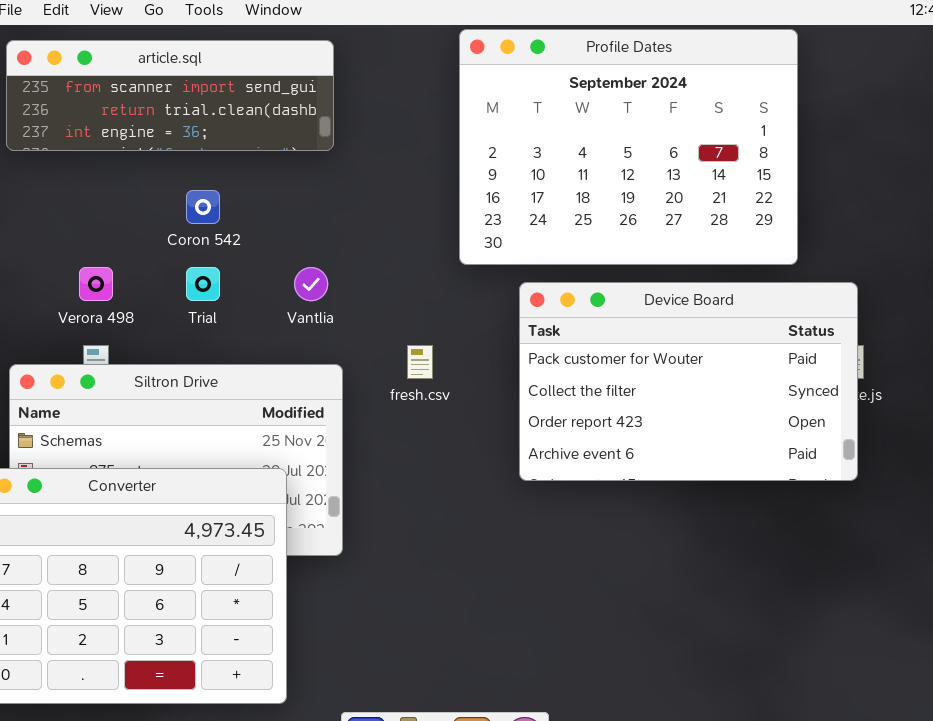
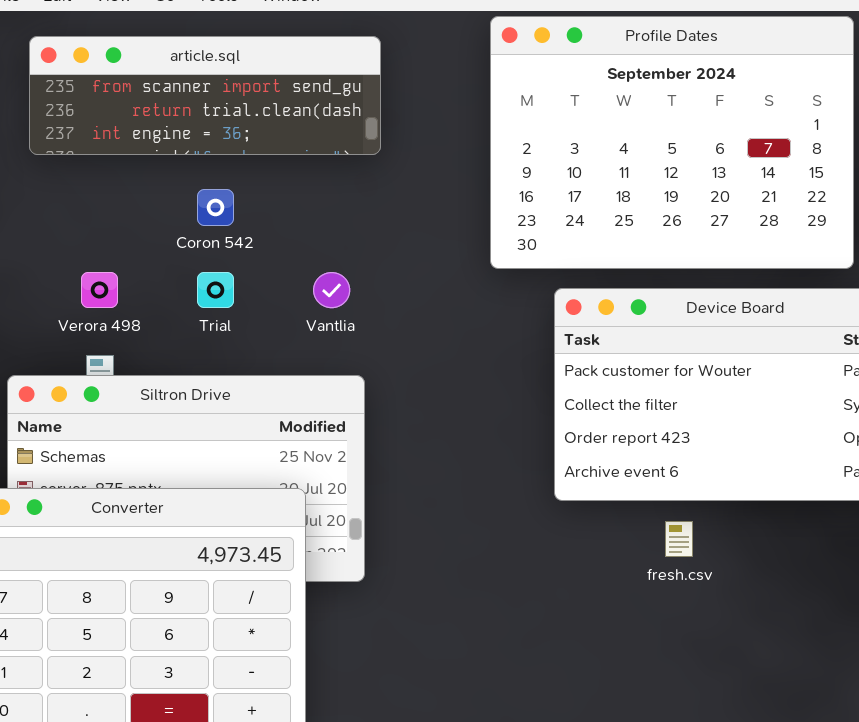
article.sql: [6,40,334,151] -> [29,36,381,155], moved
fresh.csv: [407,345,433,379] -> [665,521,693,557], moved

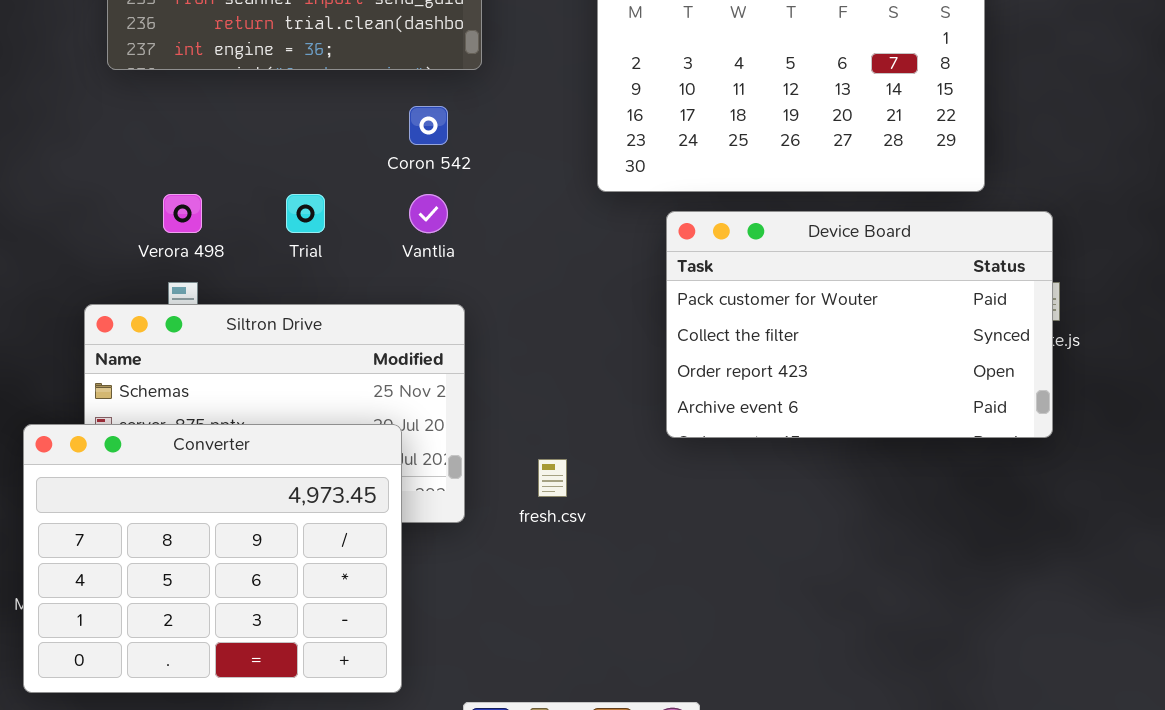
Coron 542: [197,189,234,226] -> [409,106,448,145], moved
fresh.csv: [665,521,693,557] -> [538,459,567,497], moved

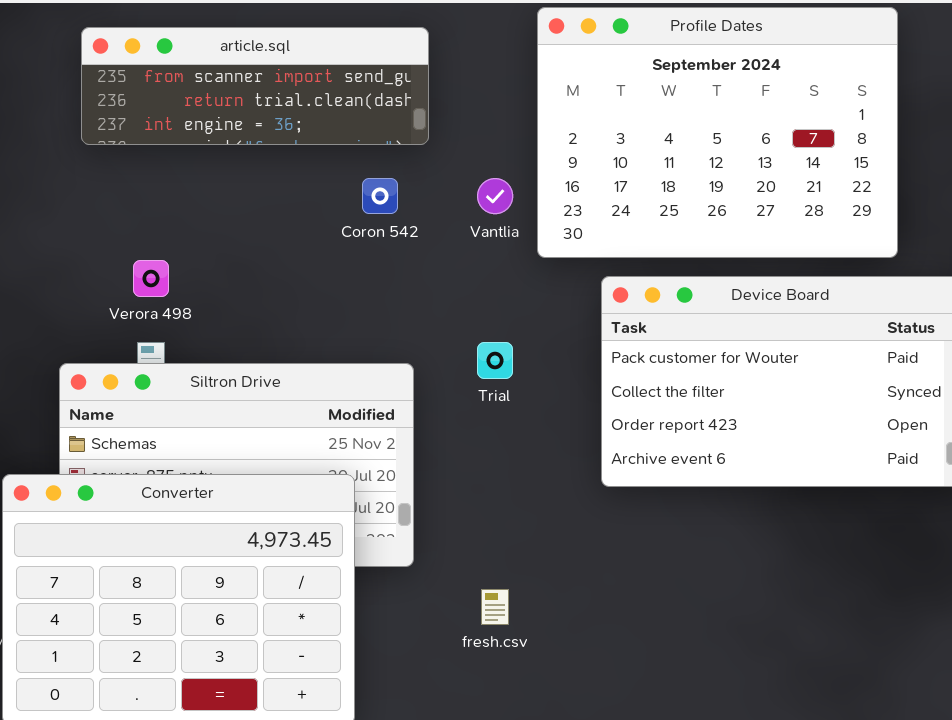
Trial: [286,194,325,233] -> [477,342,513,379], moved
Vantlia: [409,194,448,233] -> [477,178,513,214], moved
fresh.csv: [538,459,567,497] -> [481,589,509,625], moved

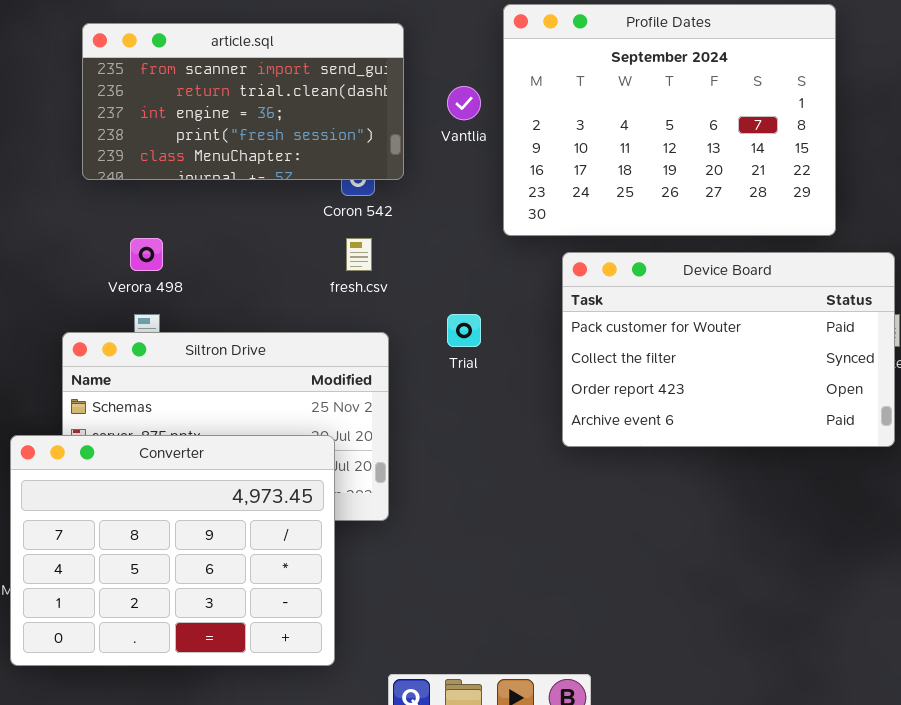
article.sql: [81,27,429,145] -> [82,23,404,180], resized
Vantlia: [477,178,513,214] -> [447,86,481,120], moved
fresh.csv: [481,589,509,625] -> [346,238,372,271], moved

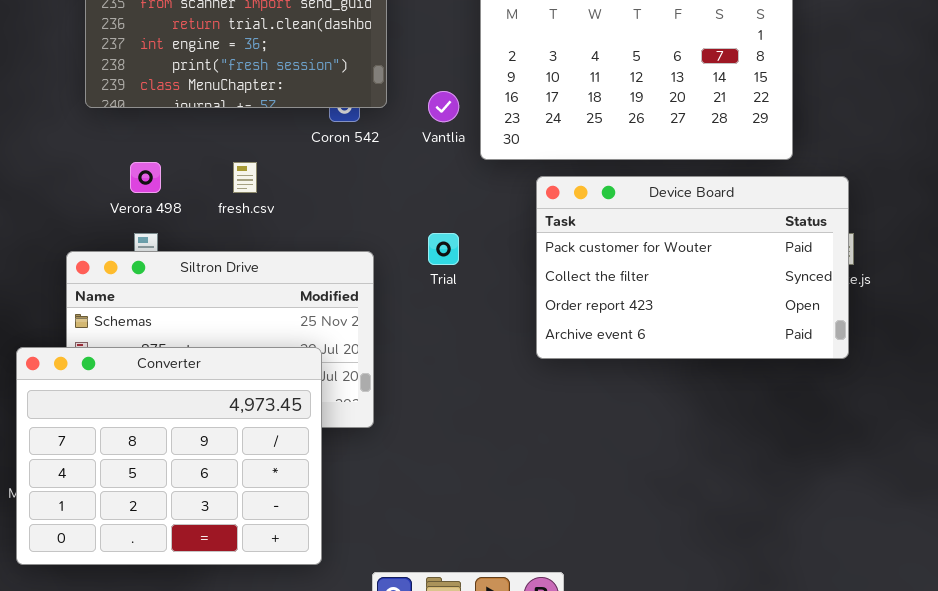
Vantlia: [447,86,481,120] -> [428,91,459,122], moved
fresh.csv: [346,238,372,271] -> [233,162,257,193], moved

